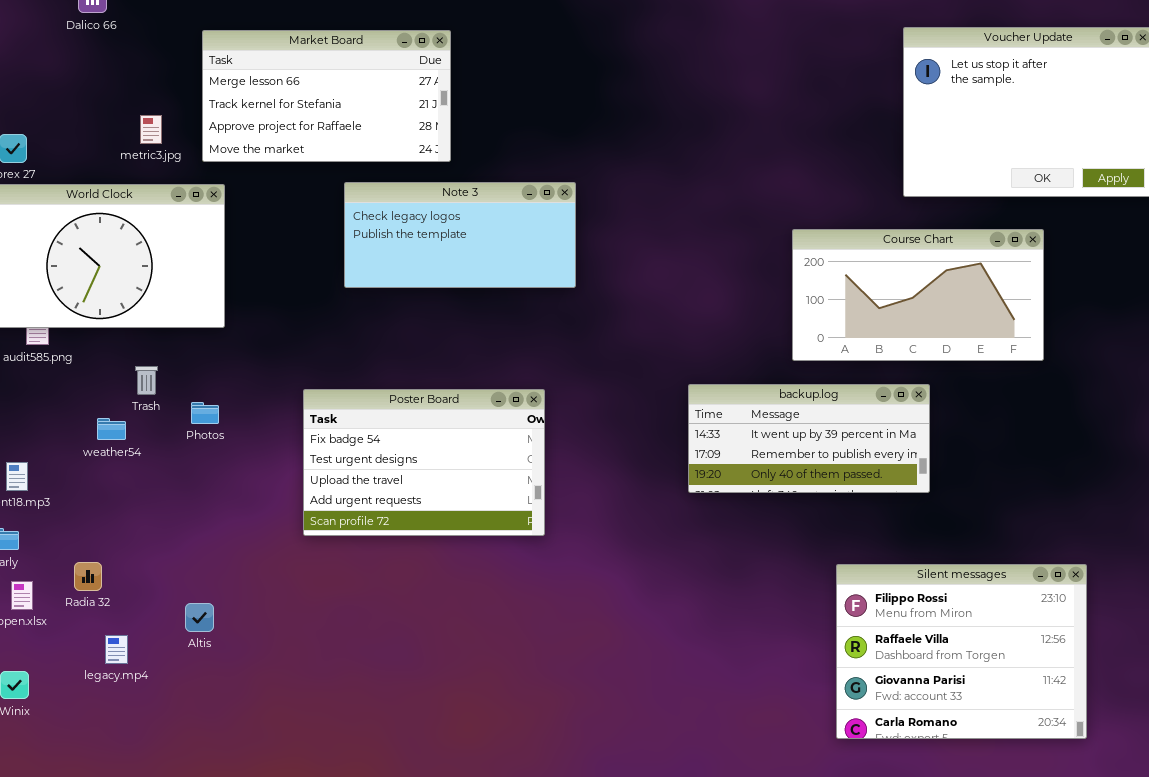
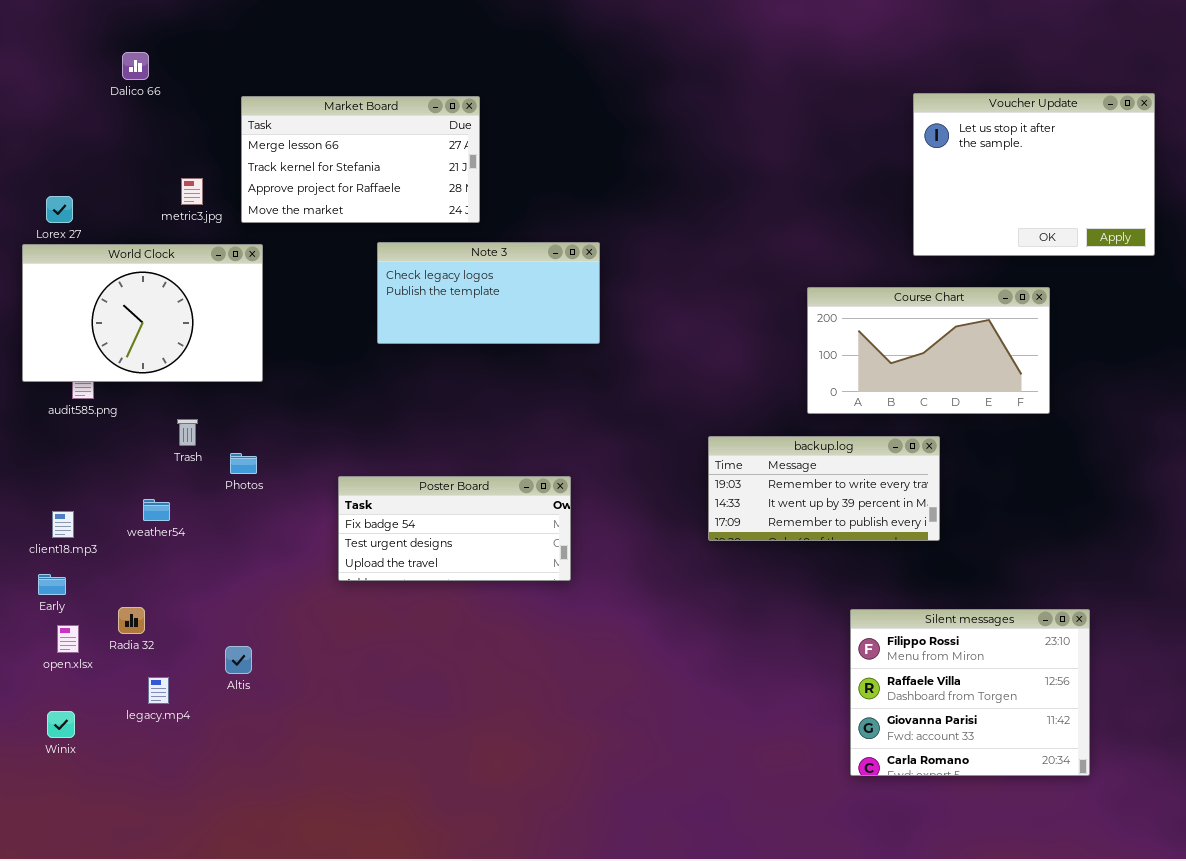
backup.log: [688,384,930,493] -> [708,436,940,541], scrolled up 1 row
Poster Board: [303,389,545,536] -> [338,476,571,581], resized
weather54: [97,418,126,440] -> [143,499,170,521], moved

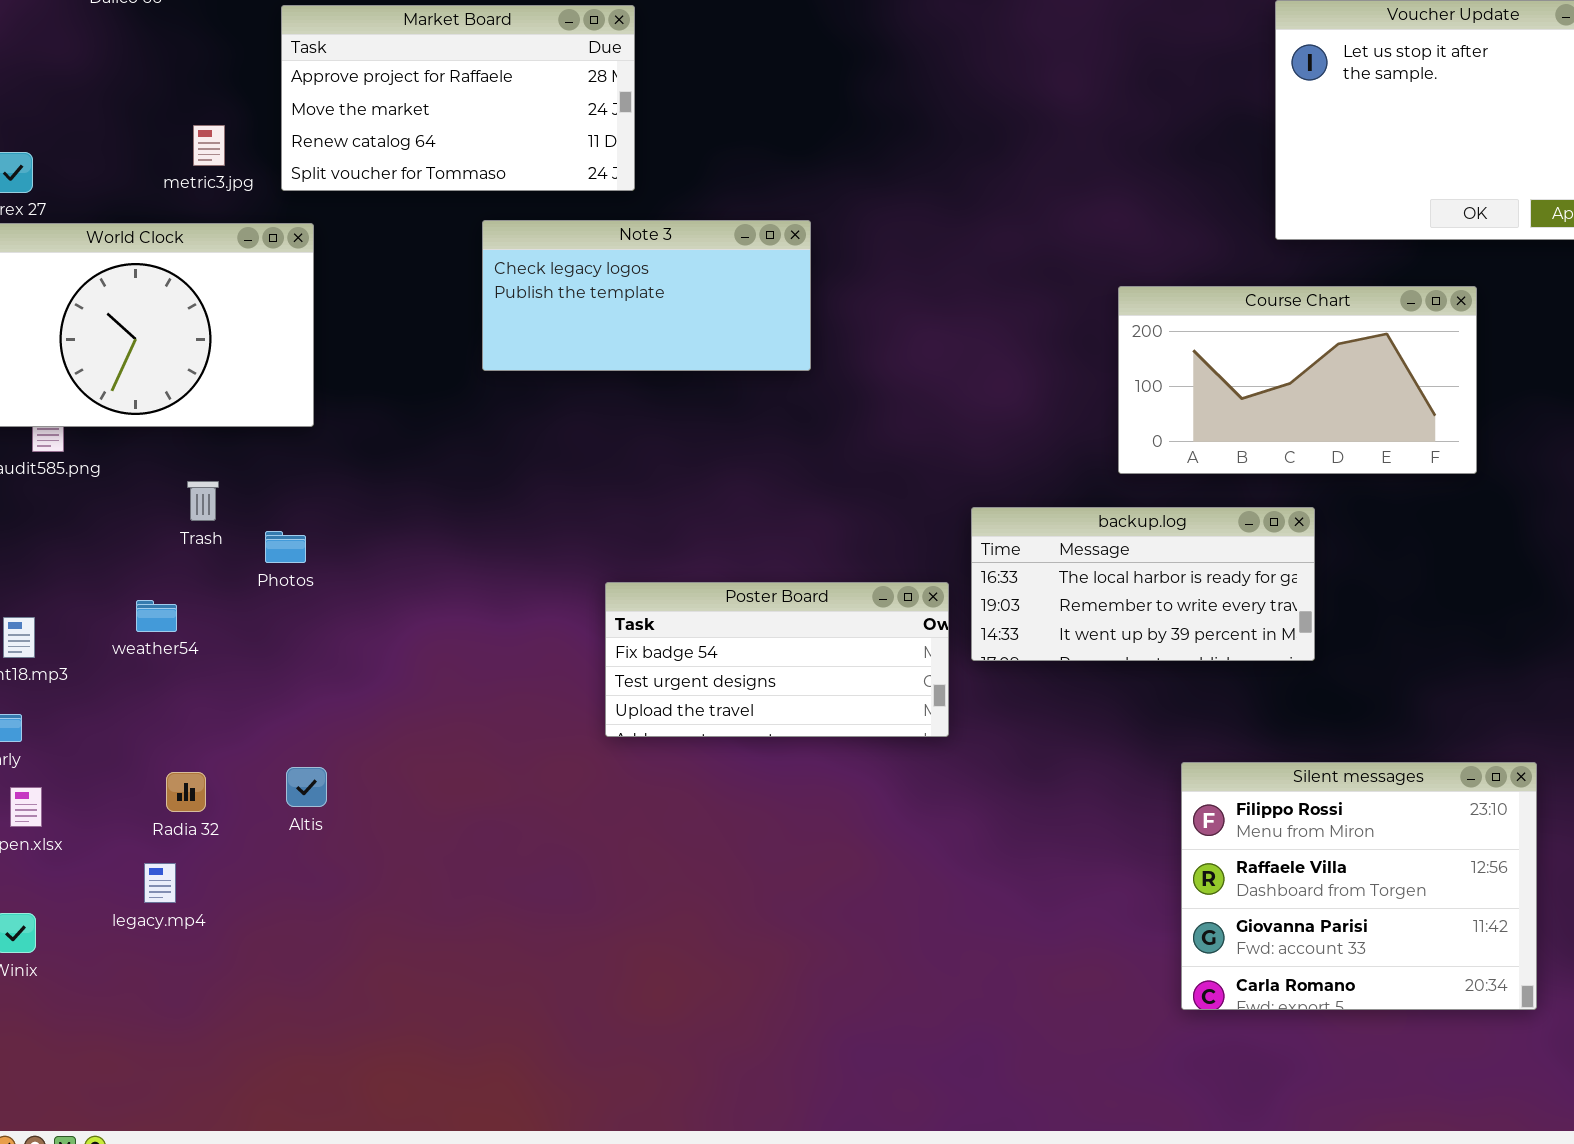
Market Board: [241,96,480,223] -> [281,5,635,191], scrolled down 2 rows
backup.log: [708,436,940,541] -> [971,507,1315,661], scrolled up 1 row
Poster Board: [338,476,571,581] -> [605,582,949,737], moved
Radia 32: [118,607,145,634] -> [166,772,206,812], moved
Altis: [225,646,252,674] -> [286,767,327,807], moved

